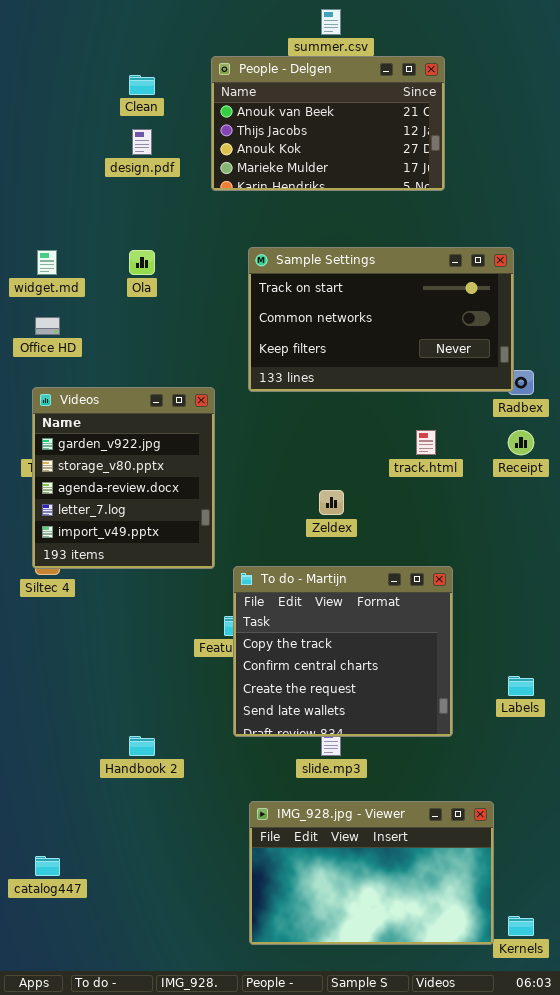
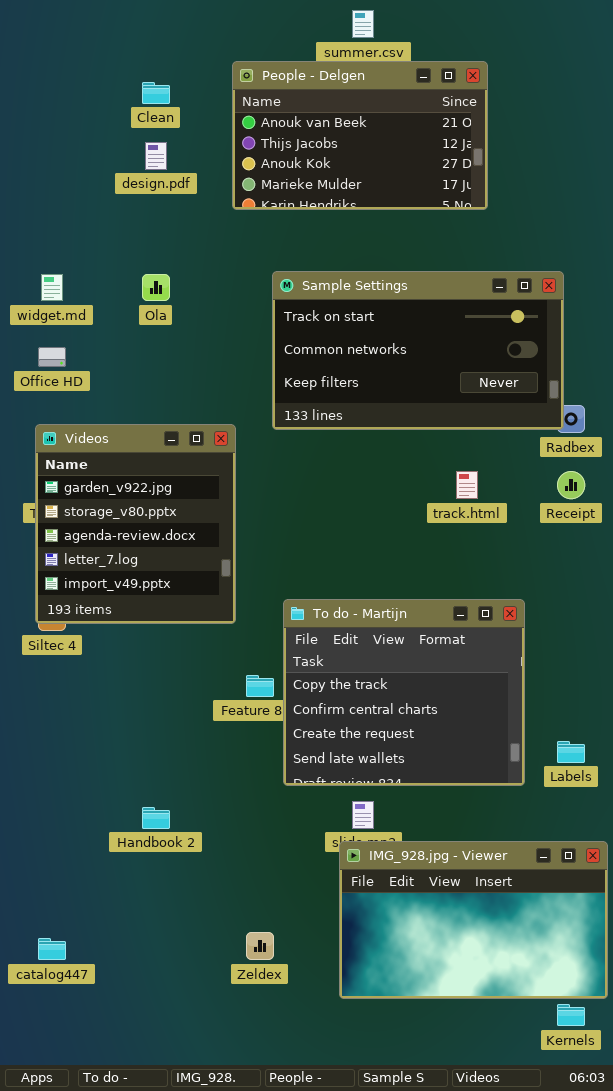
Zeldex: [319,490,344,515] -> [246,932,274,960], moved
To do - Martijn: [233,566,453,737] -> [283,599,525,786], moved
IMG_928.jpg - Viewer: [249,801,494,945] -> [339,841,608,999], moved

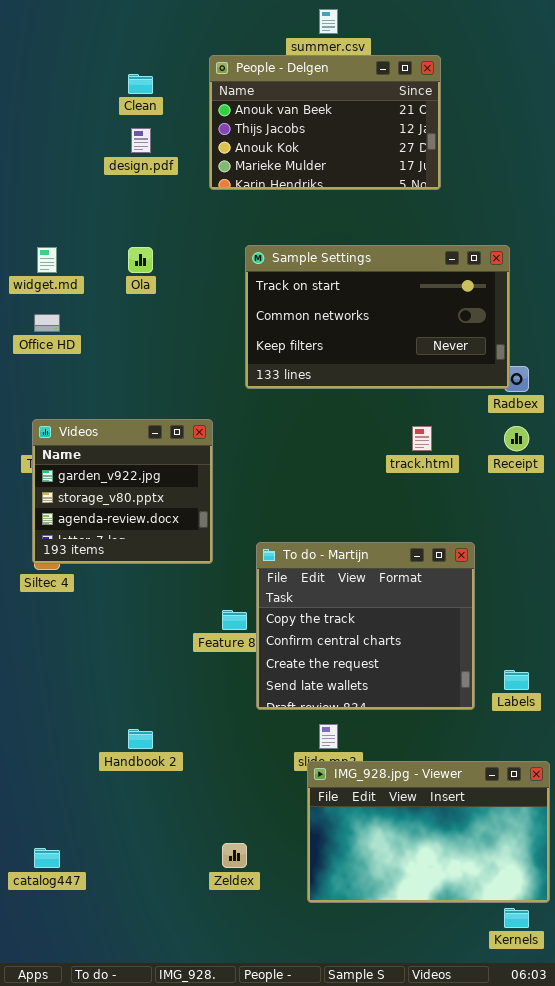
Videos: [35,424,236,624] -> [32,419,213,564], resized

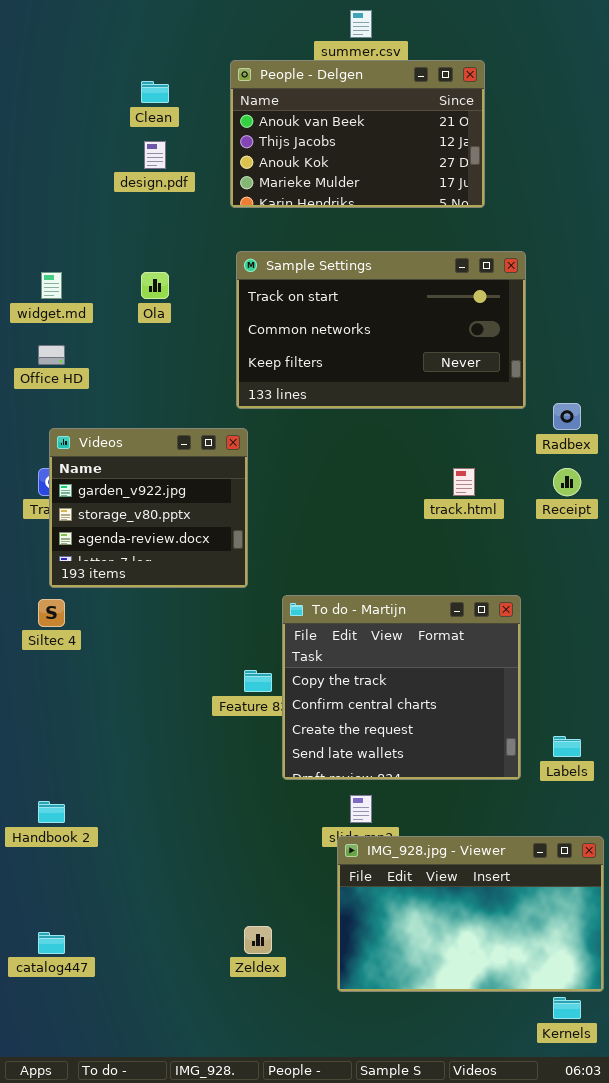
Sample Settings: [245,245,510,389] -> [236,251,526,409], moved
Videos: [32,419,213,564] -> [49,428,248,588], moved
Handbook 2: [128,729,153,749] -> [38,801,65,823], moved

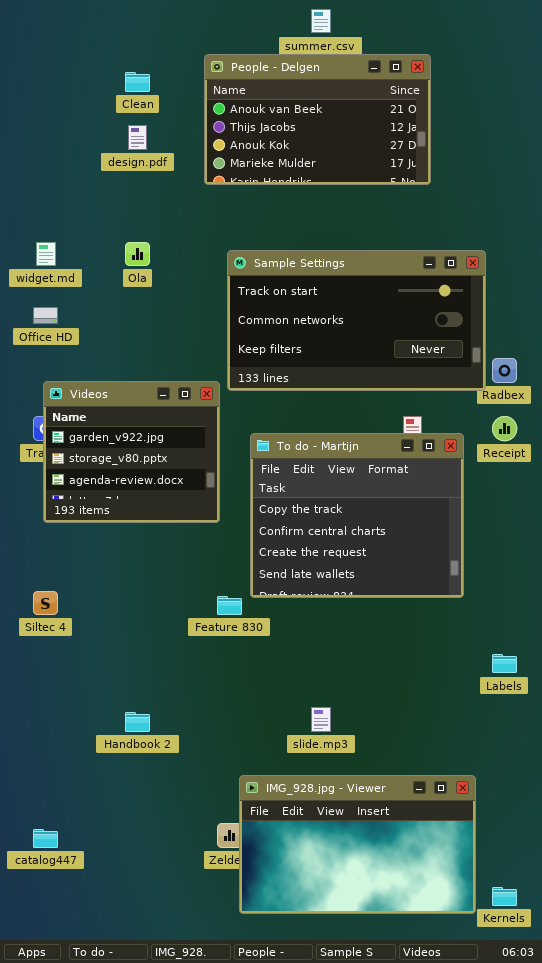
Sample Settings: [236,251,526,409] -> [227,250,486,391], moved
To do - Martijn: [282,595,521,780] -> [250,433,464,598], moved
Siltec 4: [38,599,65,627] -> [33,591,58,615], moved
Handbook 2: [38,801,65,823] -> [125,712,150,732], moved
IMG_928.jpg - Viewer: [337,836,604,992] -> [239,775,476,914], moved

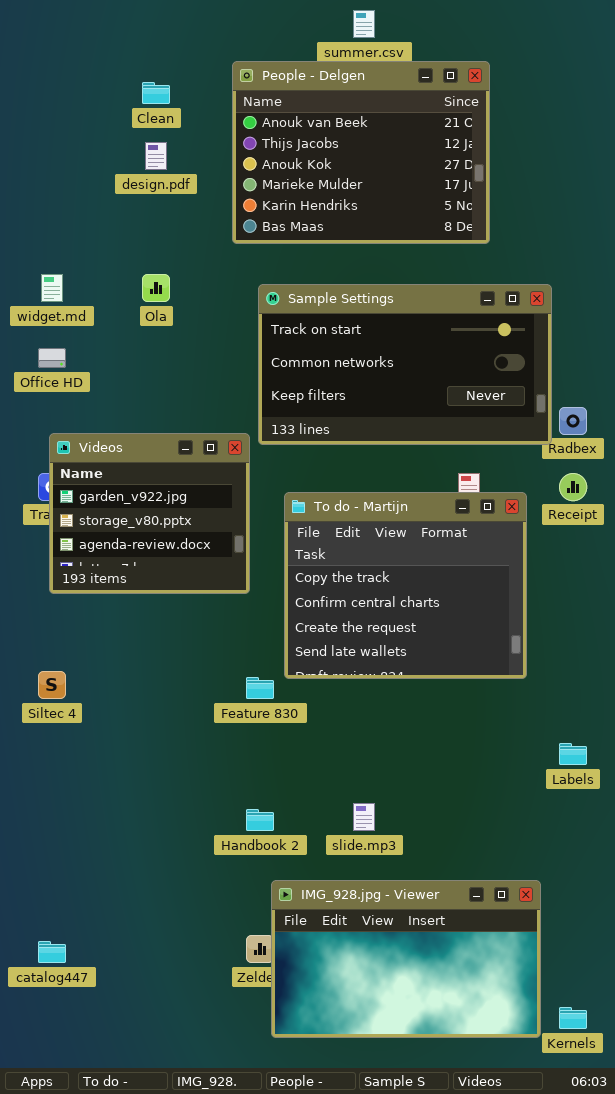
People - Delgen: [204,54,431,185] -> [232,61,490,244], resized
Handbook 2: [125,712,150,732] -> [246,809,274,831], moved

